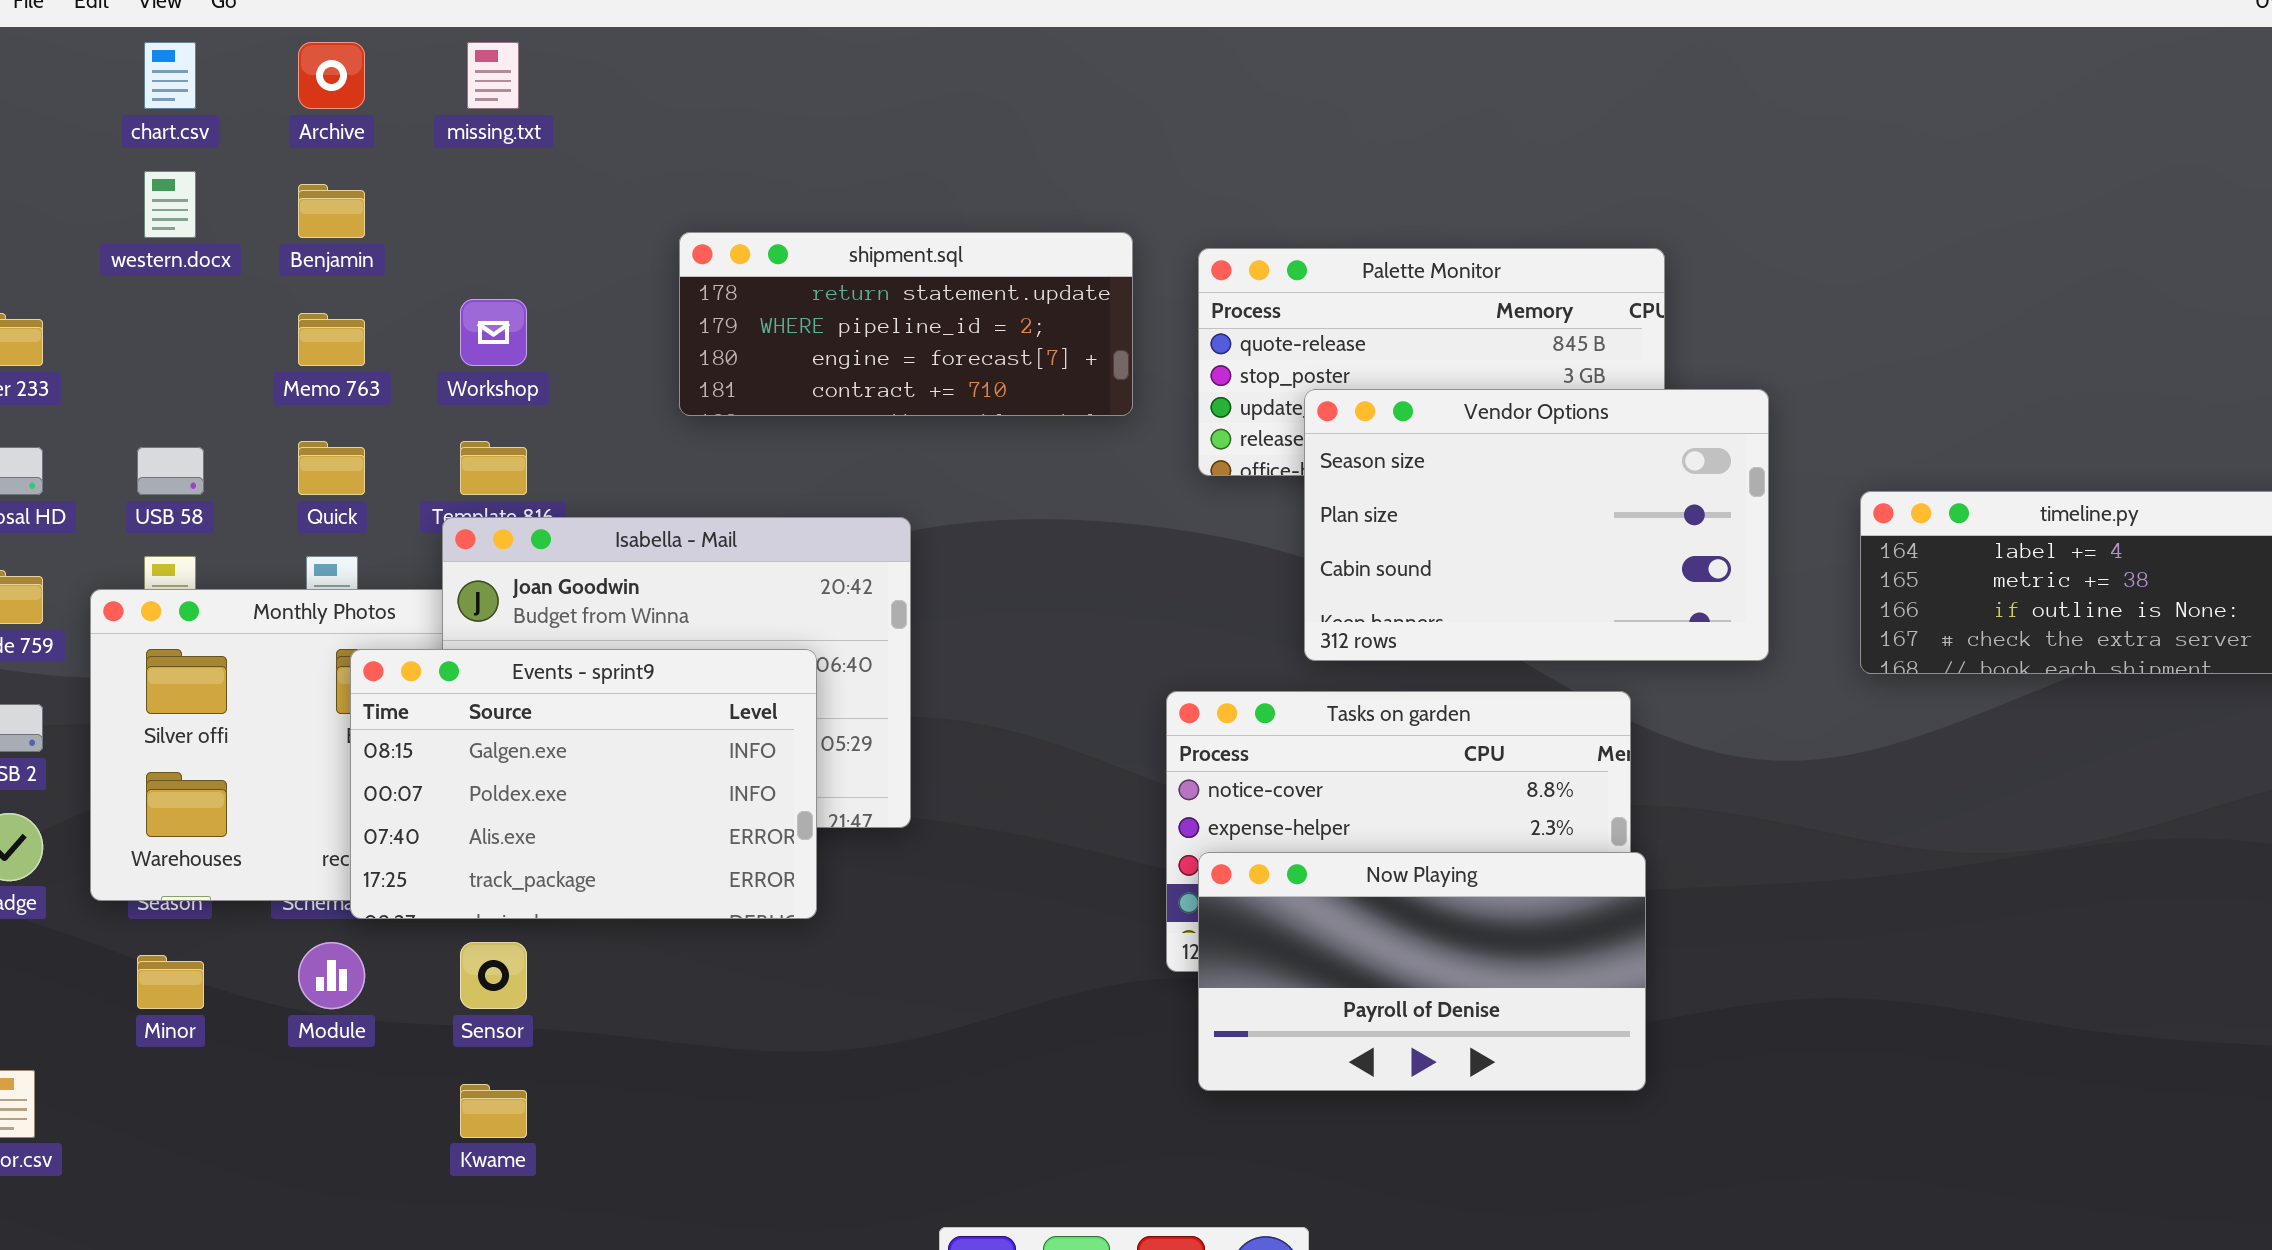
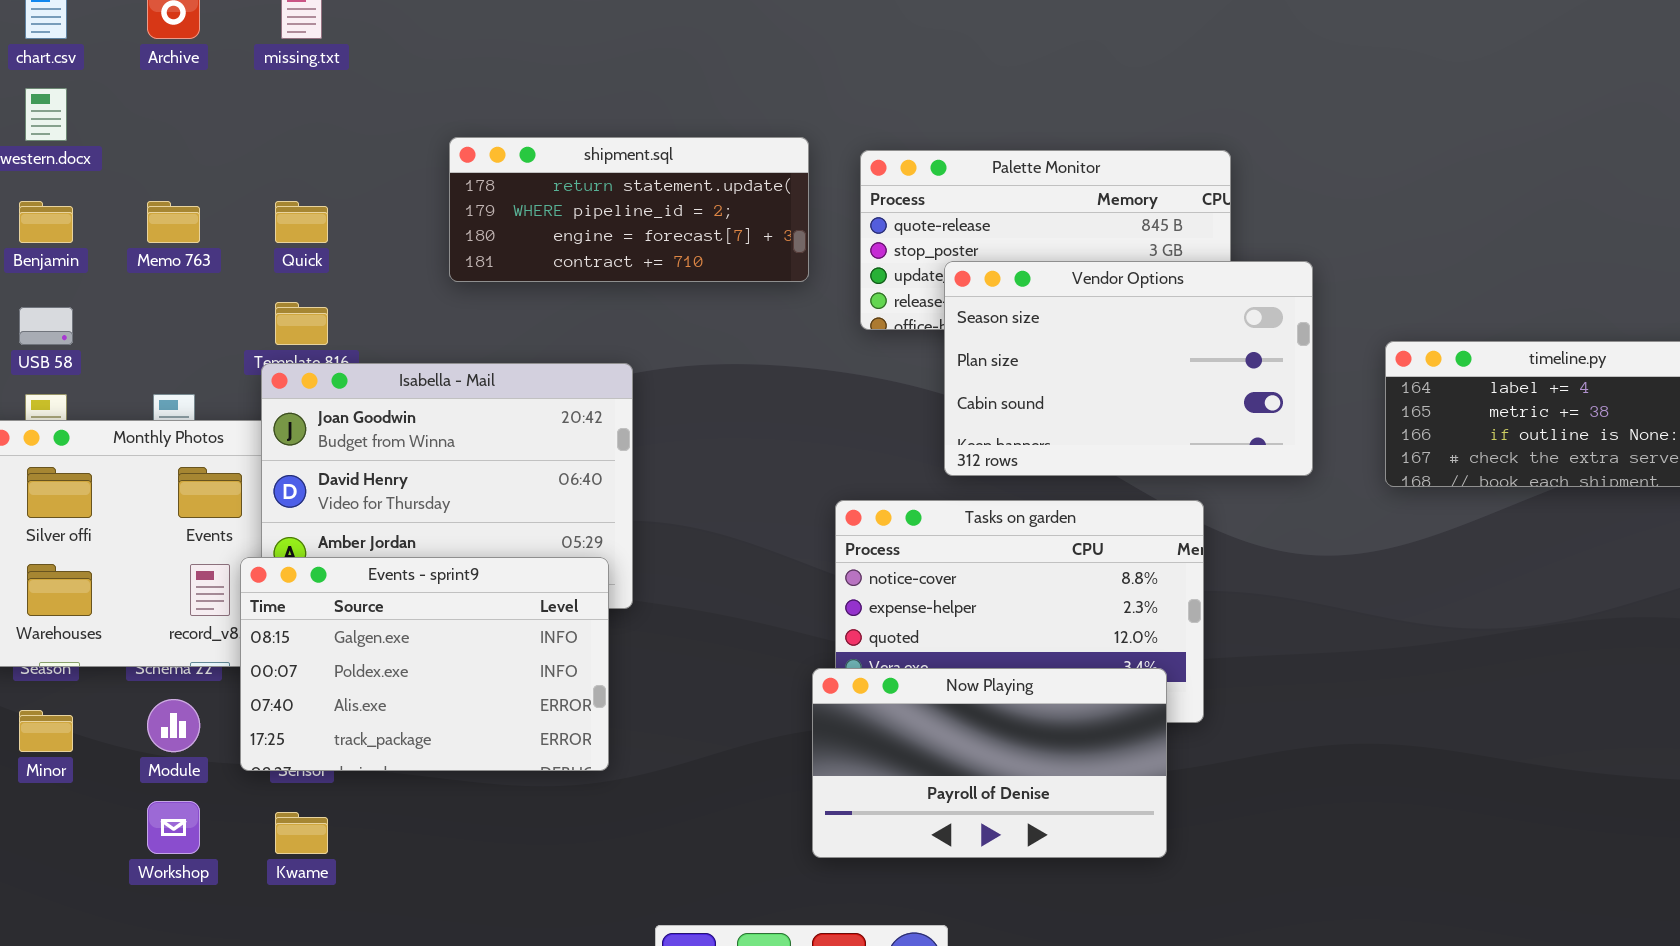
Benjamin: [298,184,365,238] -> [19,201,73,243], moved
Workshop: [460,299,527,366] -> [147,801,200,854], moved
Quick: [298,441,365,495] -> [275,201,328,243], moved
Events - sprint9: [350,649,817,919] -> [240,557,609,771], moved
Now Playing: [1198,852,1646,1091] -> [812,668,1167,858], moved

